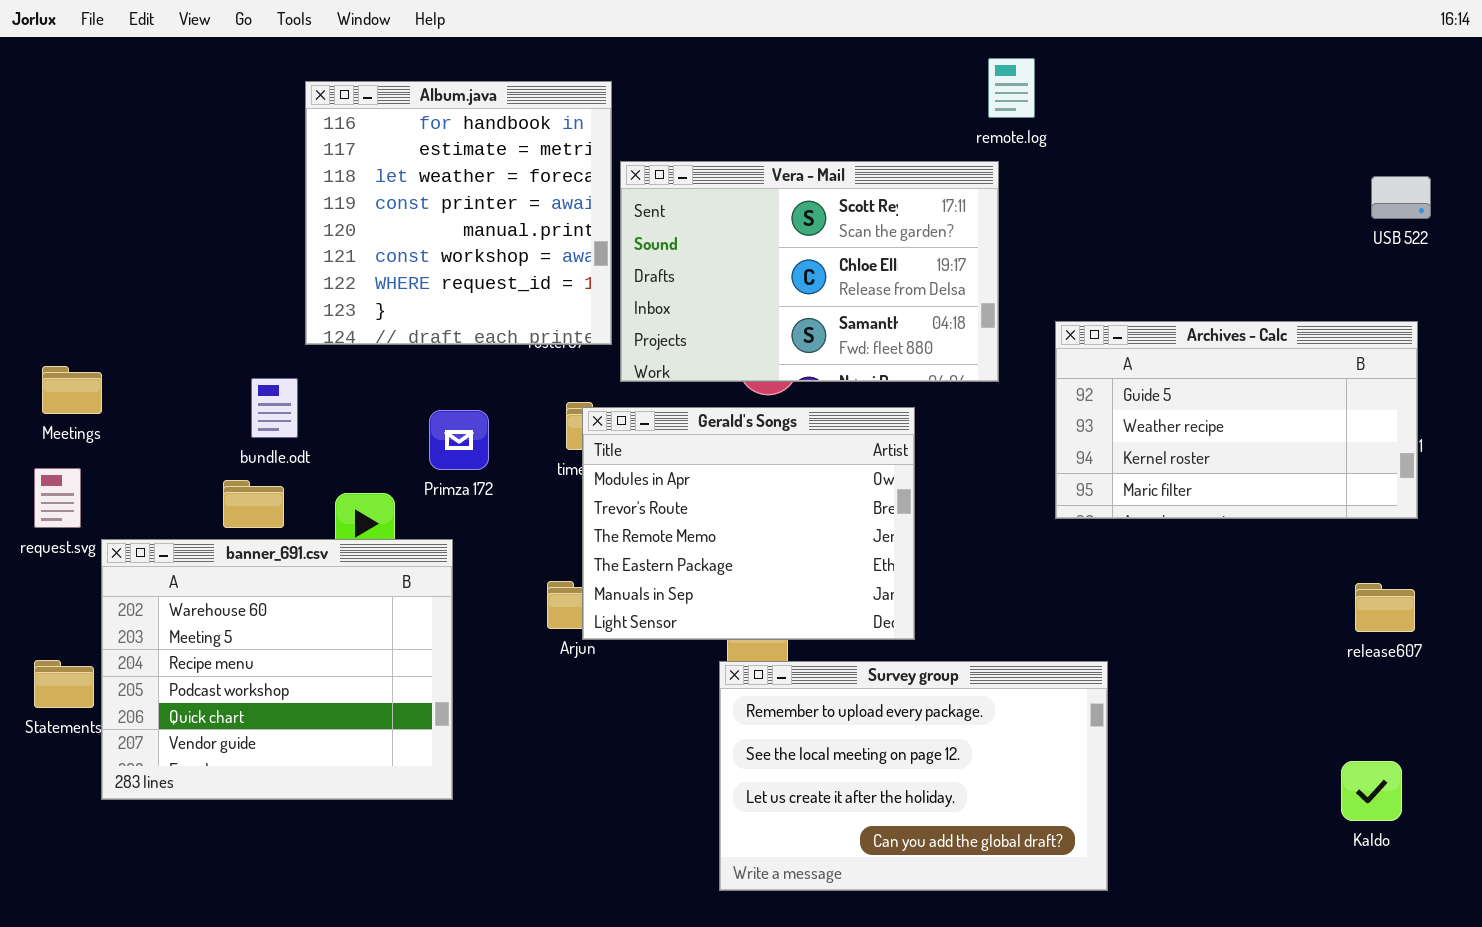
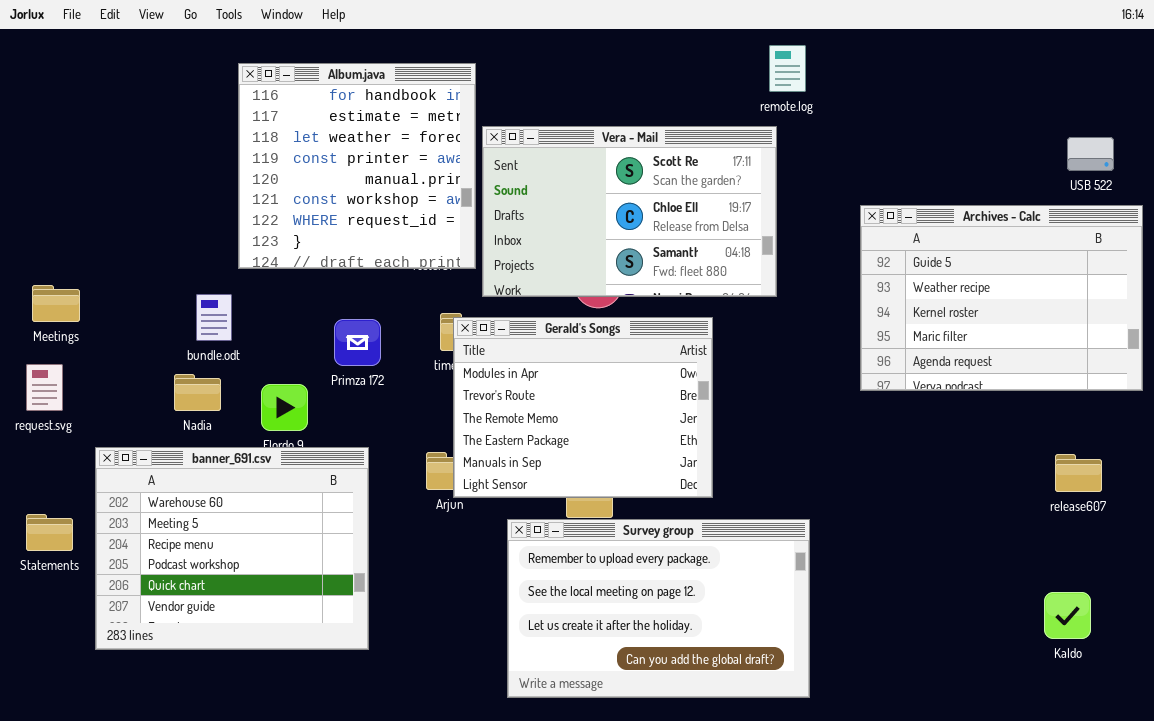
Archives - Calc: [1055,321,1418,519] -> [860,205,1143,391], moved, resized
banner_691.csv: [101,539,453,800] -> [95,447,369,650], moved
Survey group: [719,661,1108,891] -> [507,519,810,698], moved

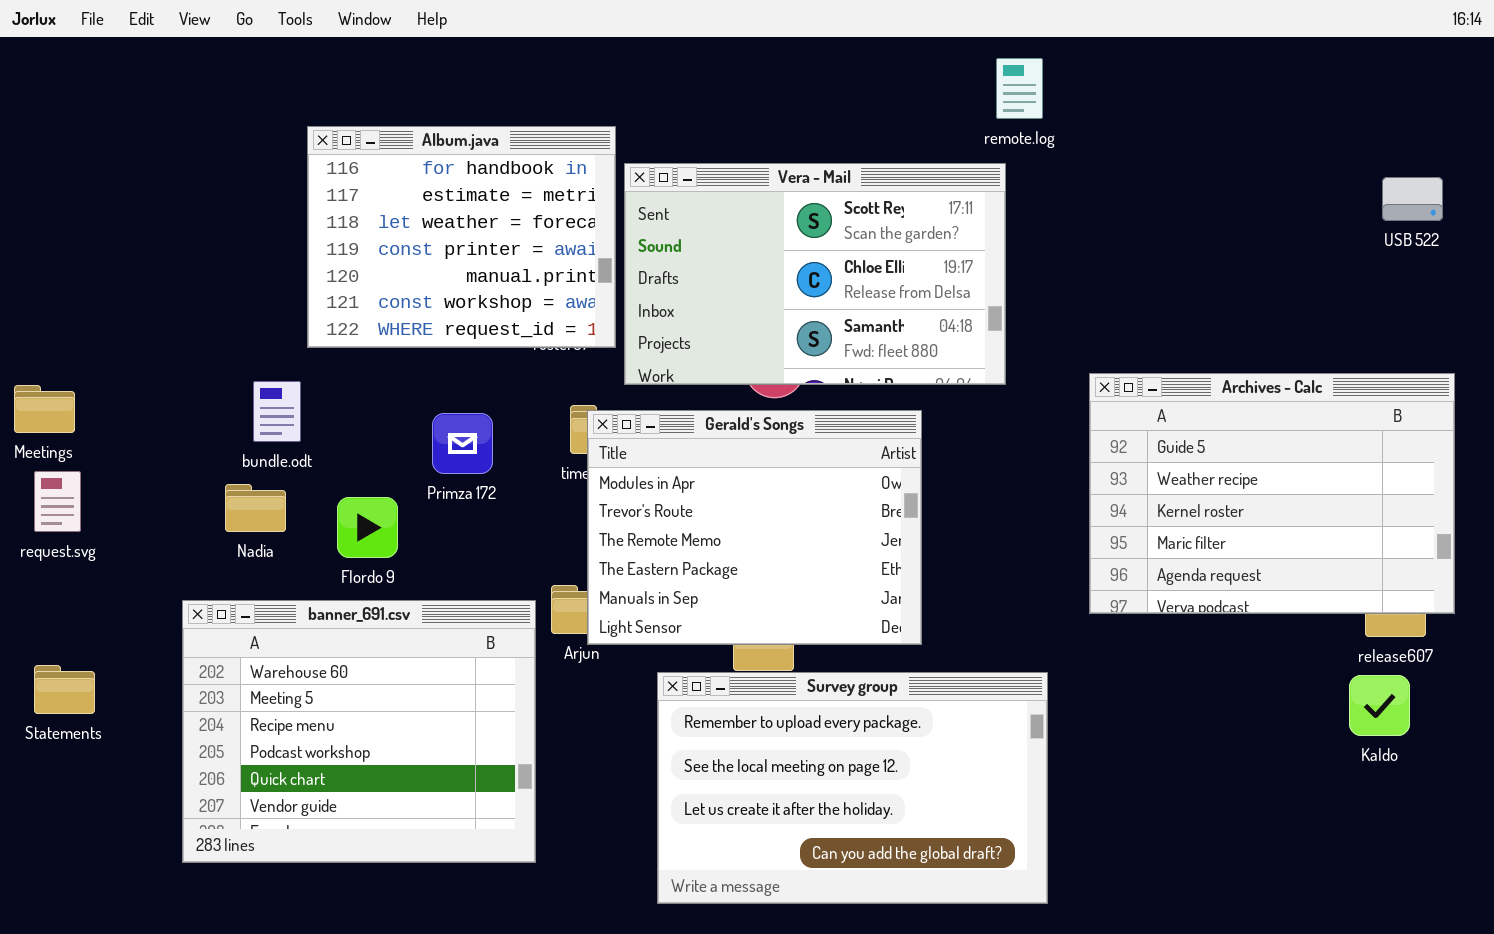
Album.java: [238,63,476,269] -> [307,126,616,348], resized
Archives - Calc: [860,205,1143,391] -> [1089,373,1455,614], moved
Meetings: [32,285,80,322] -> [14,385,75,433], moved
banner_691.csv: [95,447,369,650] -> [182,600,536,863], moved
Kaldo: [1044,592,1091,639] -> [1349,675,1410,736], moved

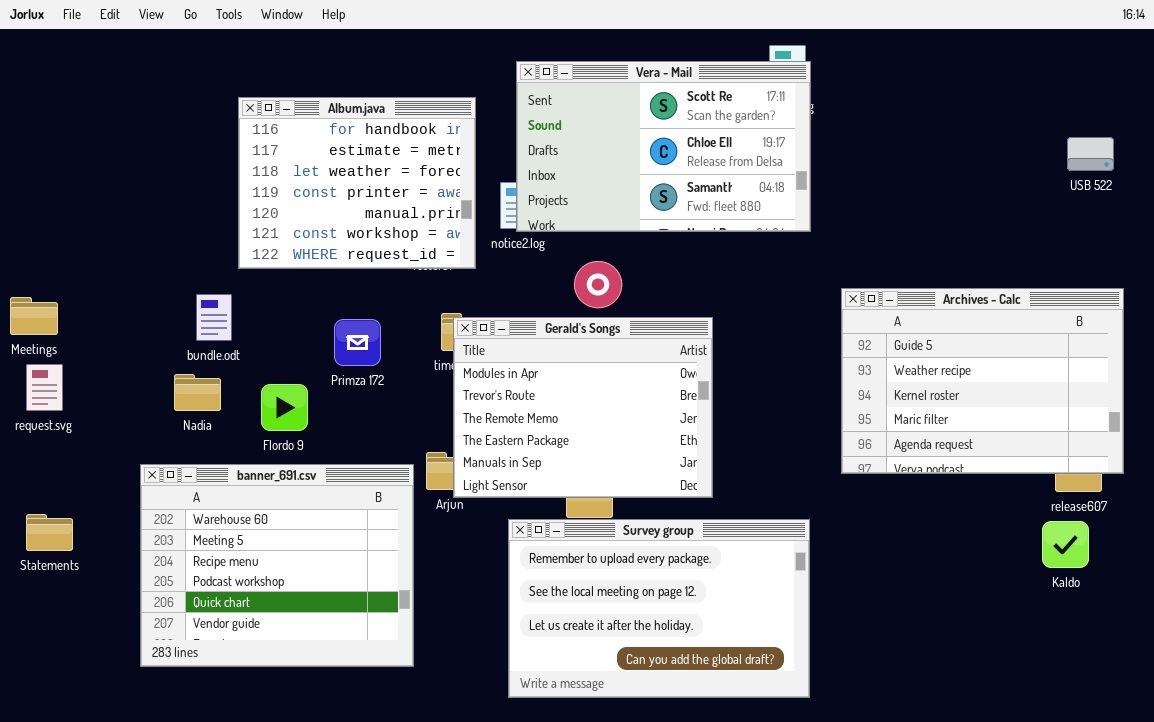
Vera - Mail: [624,163,1006,385] -> [516,61,811,232], moved

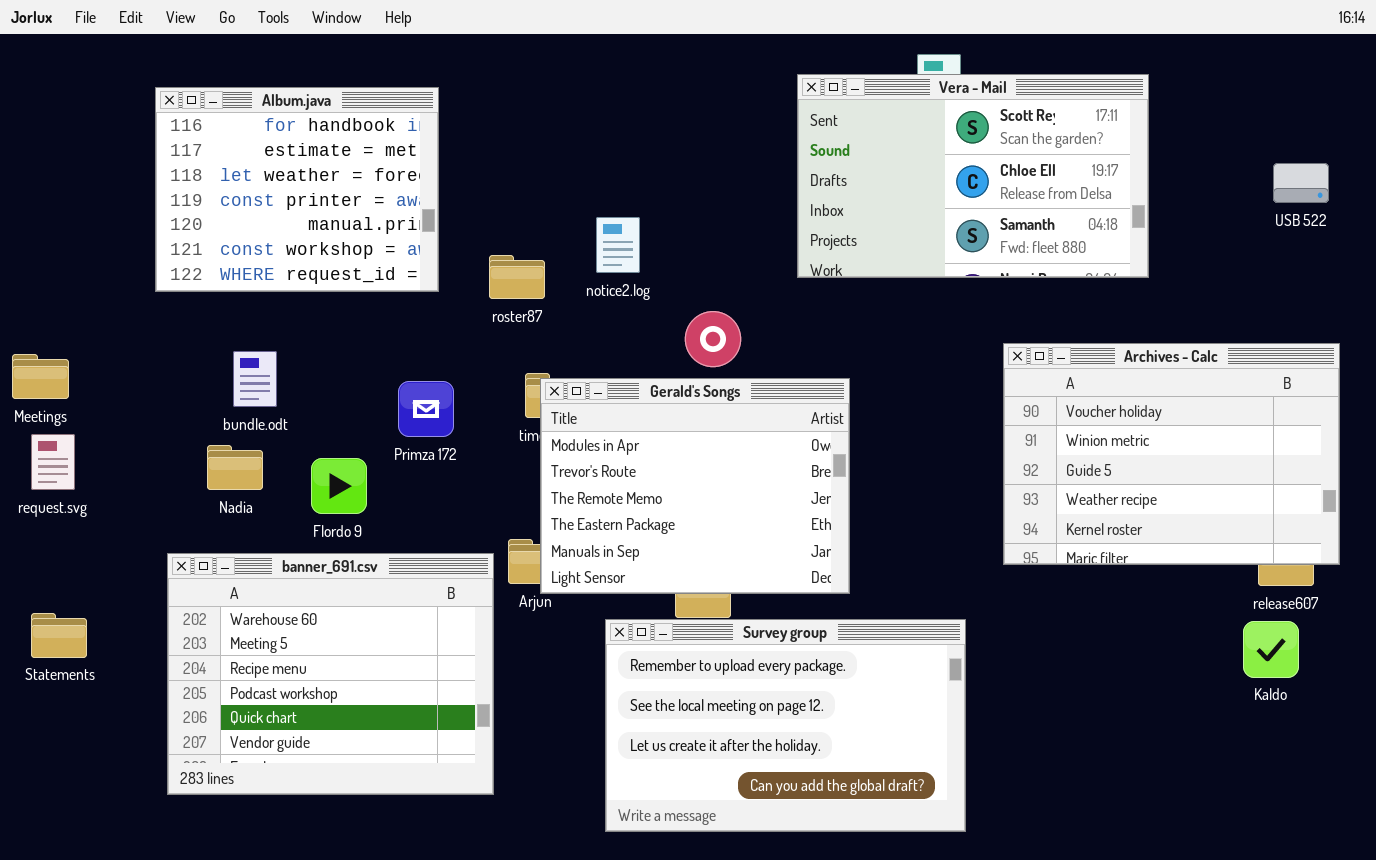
Vera - Mail: [516,61,811,232] -> [797,74,1149,278], moved
Album.java: [238,97,476,269] -> [155,87,439,292], moved
Archives - Calc: [841,288,1124,474] -> [1003,343,1340,565], scrolled up 2 rows

